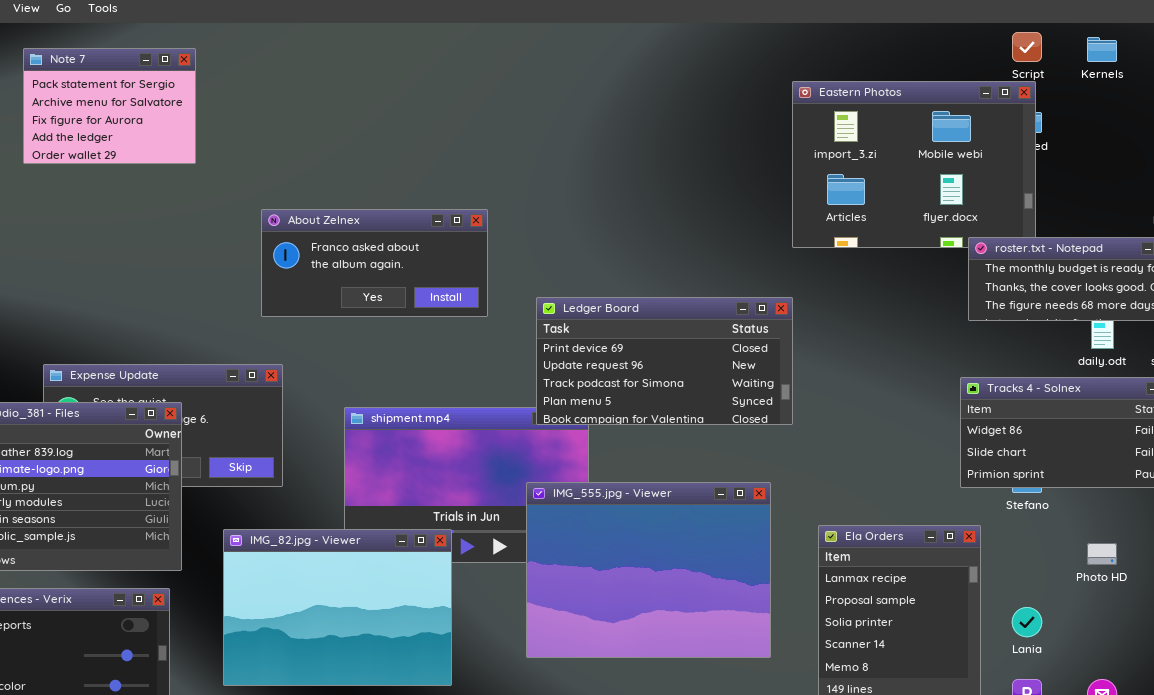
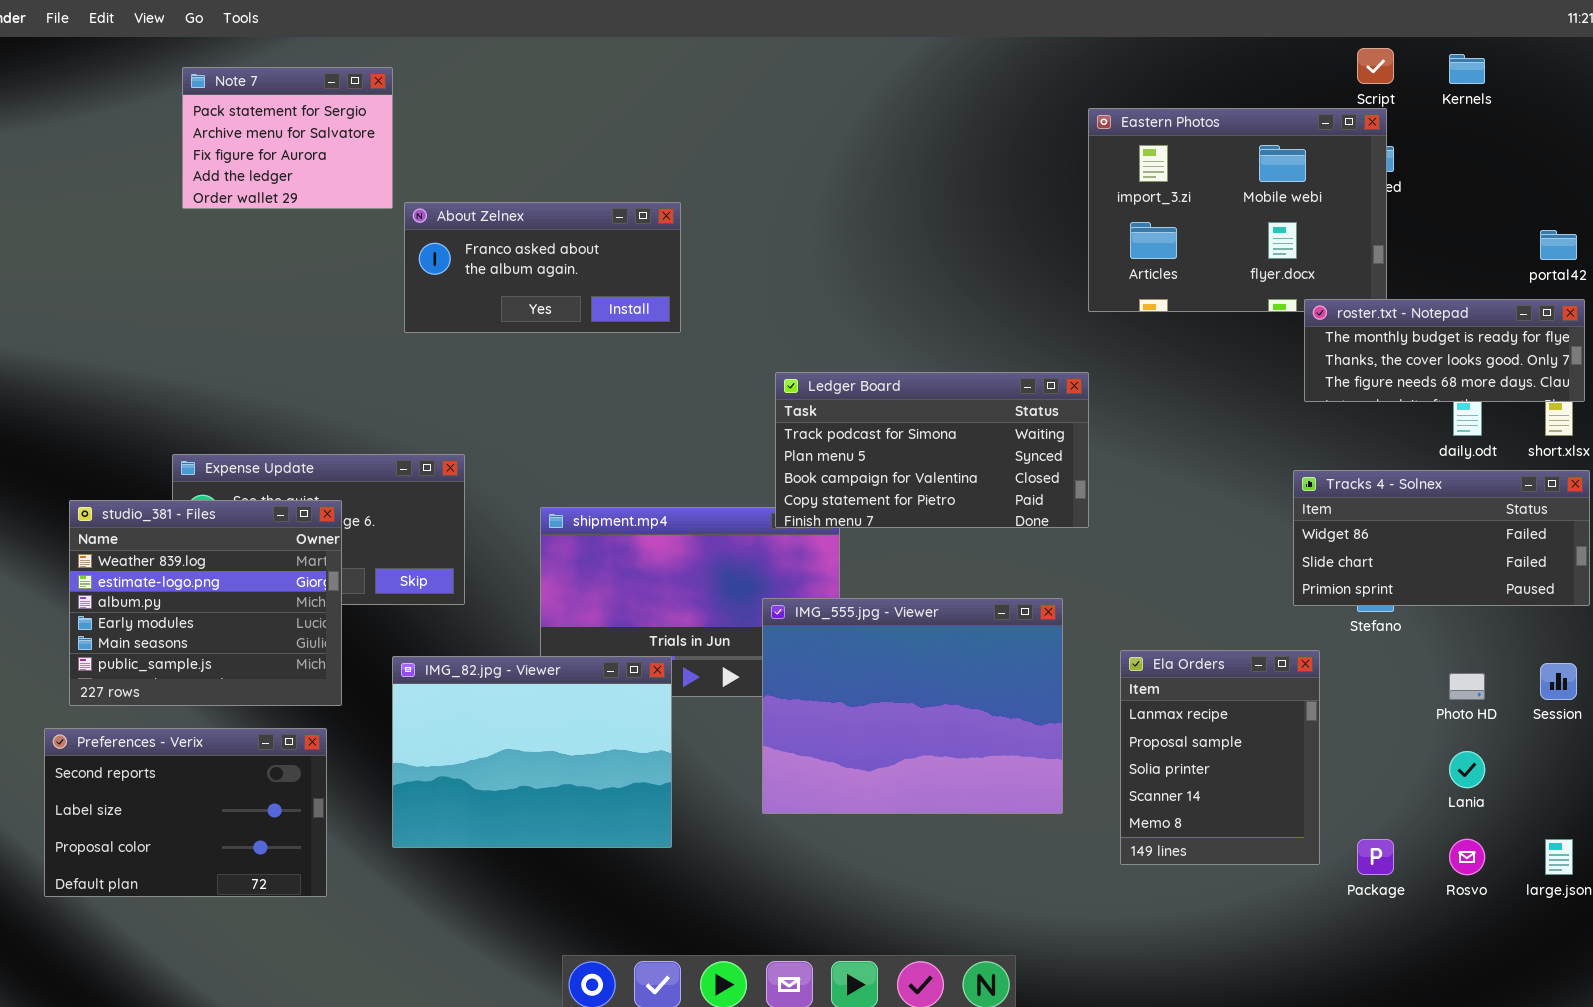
Note 7: [23,48,196,164] -> [182,67,393,209], moved
About Zelnex: [261,209,488,317] -> [404,202,681,333], moved
Ledger Board: [536,297,793,425] -> [775,372,1089,528], scrolled down 2 rows
Lania: [1012,607,1042,637] -> [1449,751,1485,788], moved

